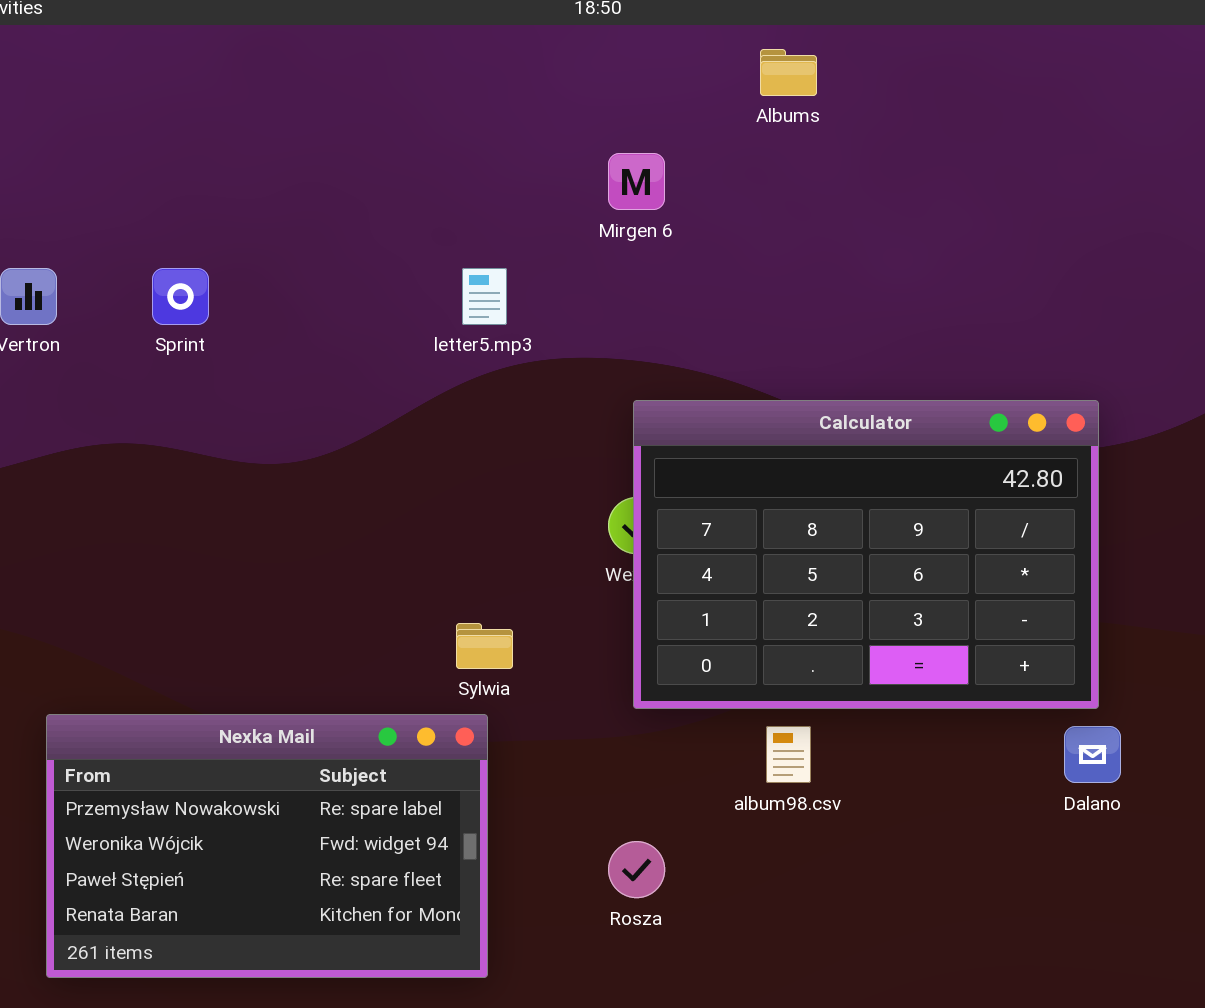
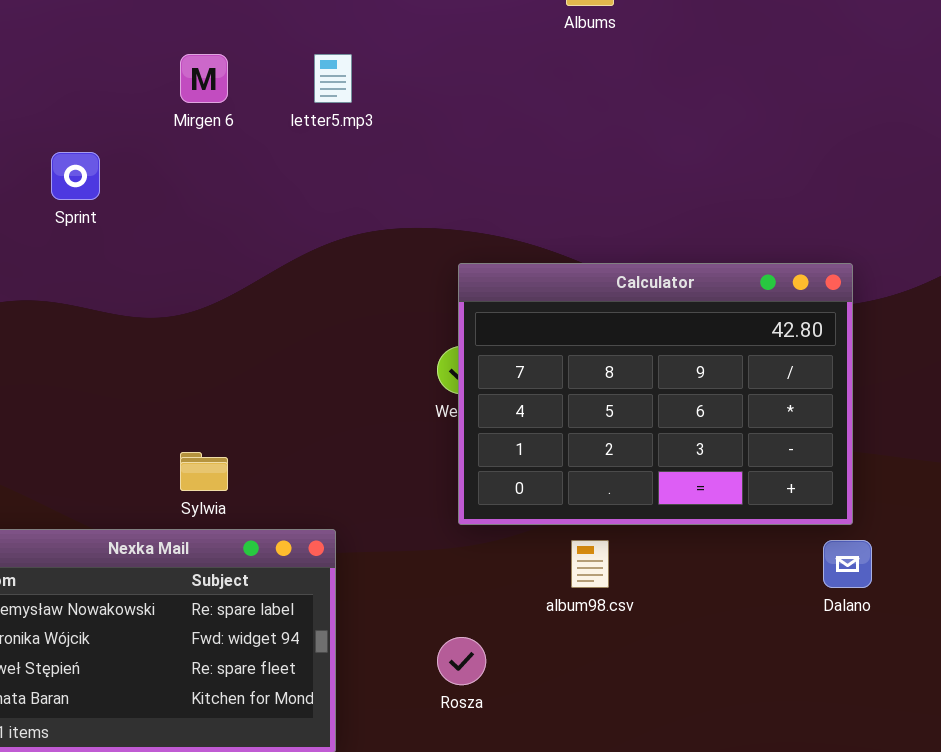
Mirgen 6: [608,153,665,210] -> [180,54,228,103], moved
letter5.mp3: [462,268,507,325] -> [314,54,352,103], moved
Sylwia: [456,623,513,669] -> [180,452,228,491], moved

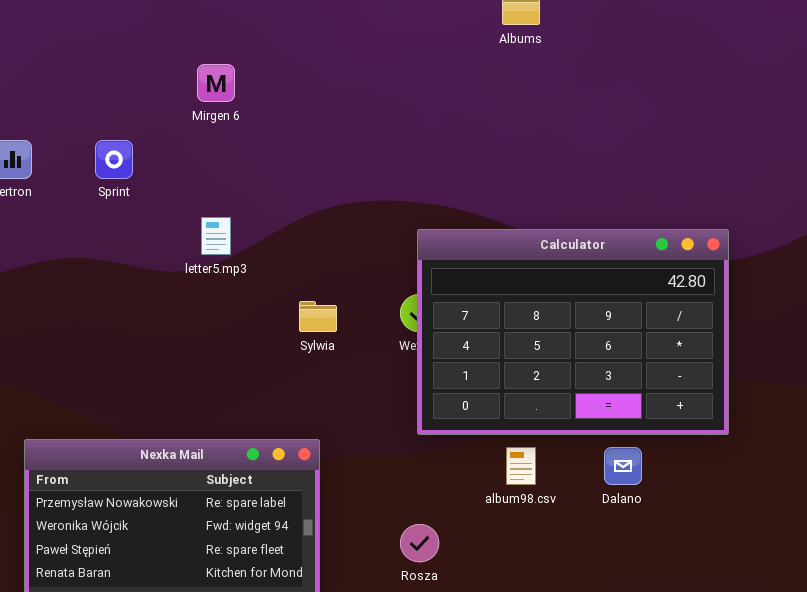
letter5.mp3: [314,54,352,103] -> [201,217,231,255], moved
Sylwia: [180,452,228,491] -> [299,301,337,332], moved
Dalano: [823,540,872,588] -> [604,447,642,485], moved

